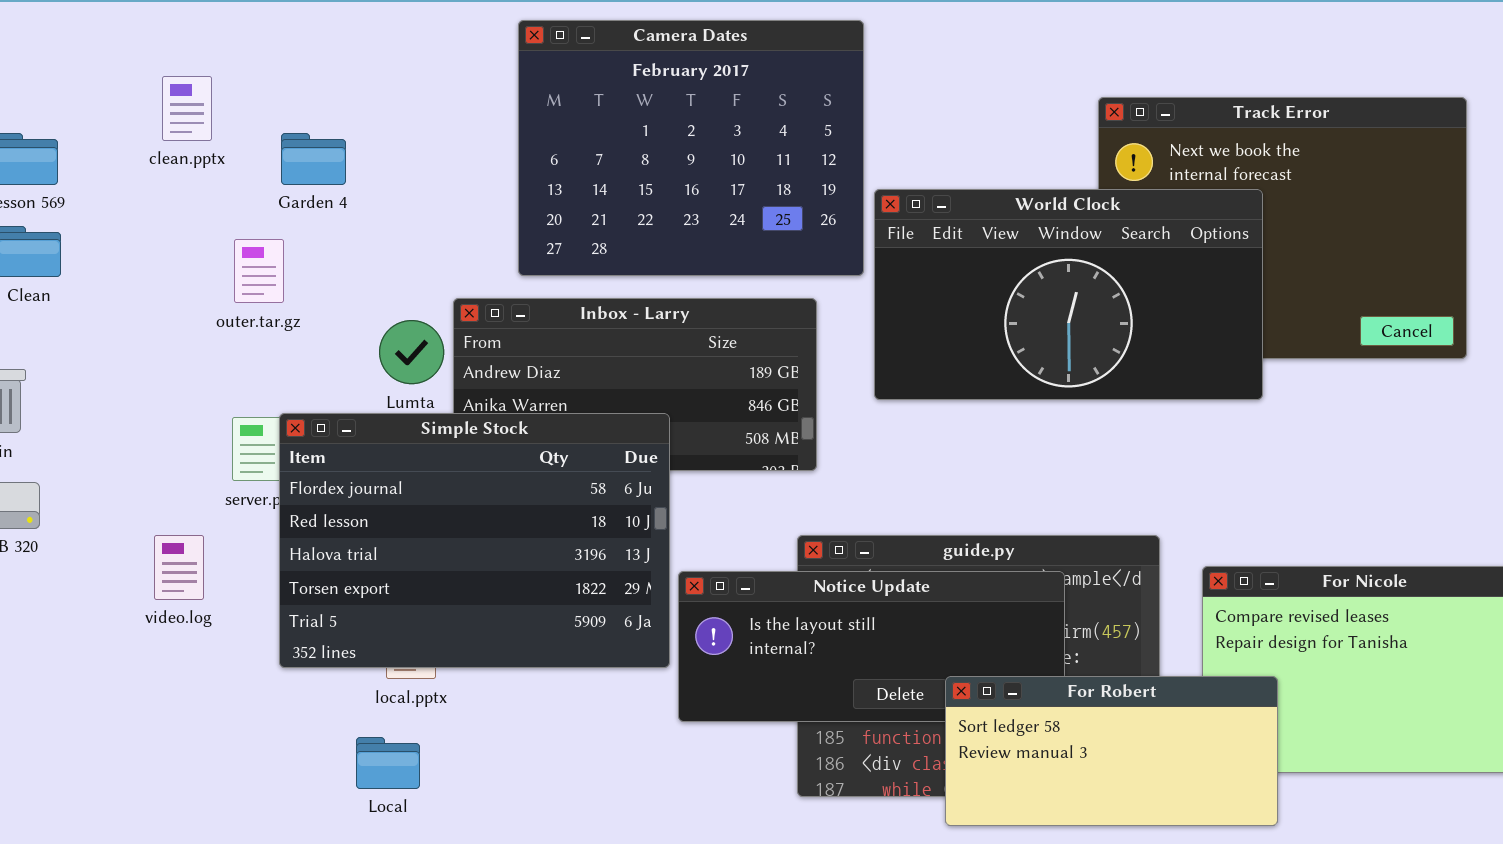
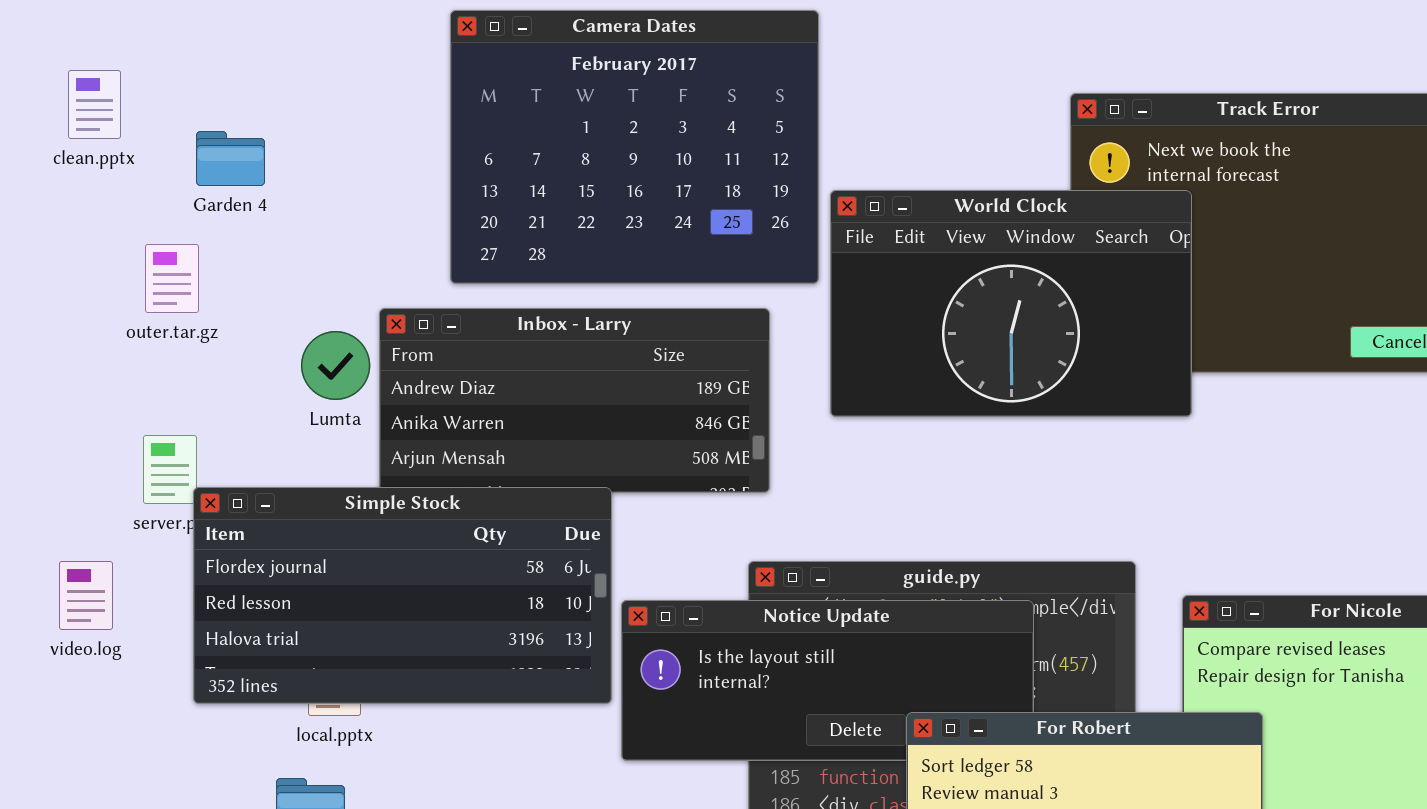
World Clock: [874,189,1263,400] -> [830,190,1192,417], resized
Simple Stock: [279,413,670,668] -> [193,487,612,704], resized

